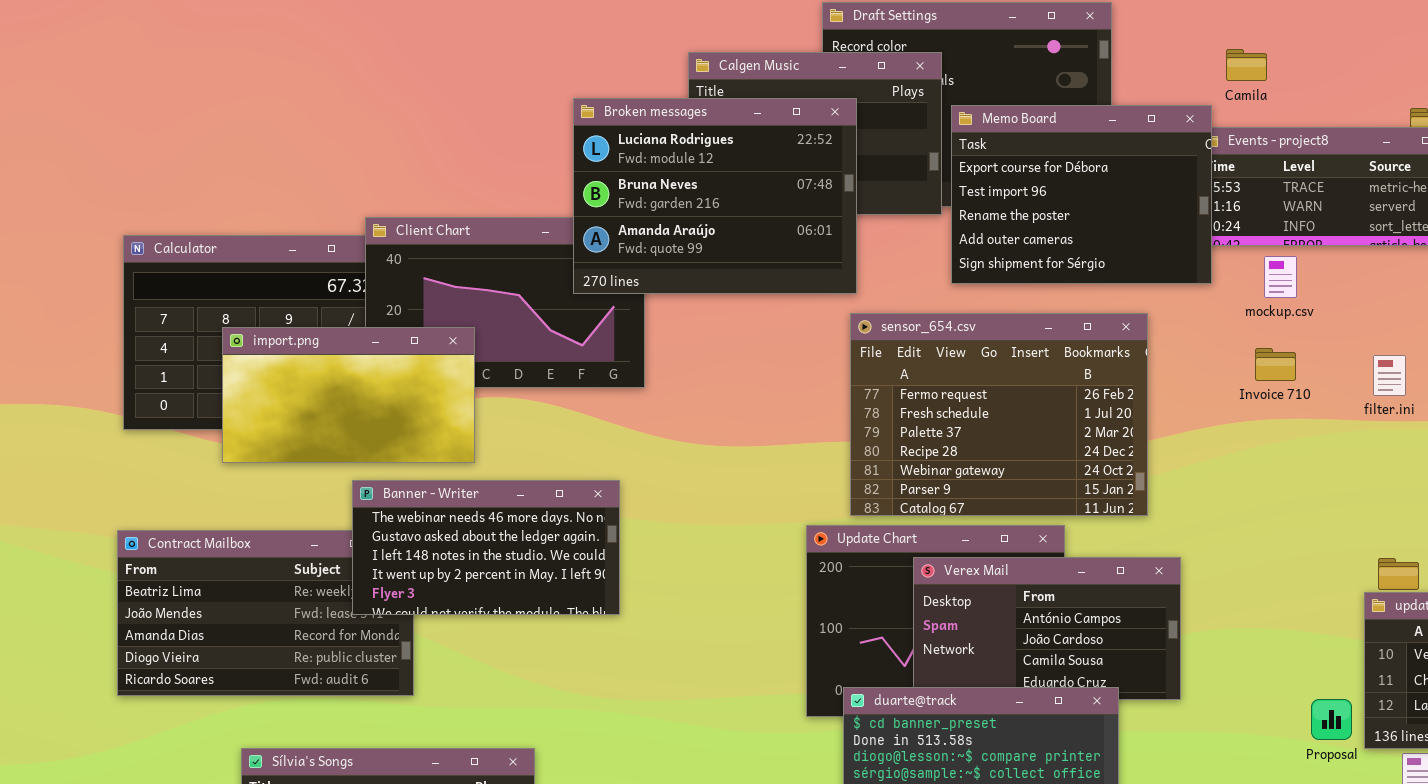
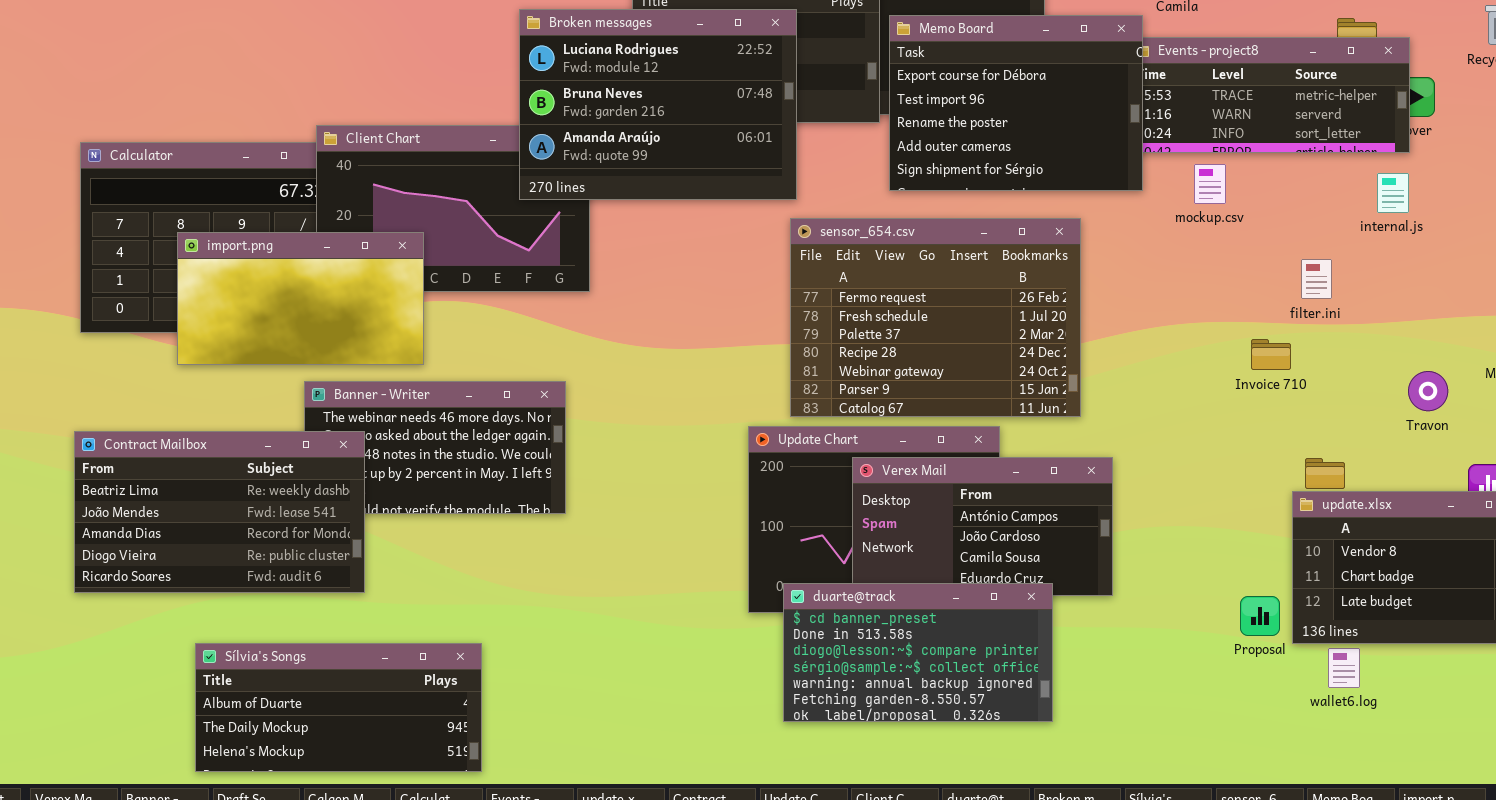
Invoice 710: [1255,348,1296,381] -> [1251,339,1291,370], moved
Contract Mailbox: [117,530,414,696] -> [74,431,365,593], raised

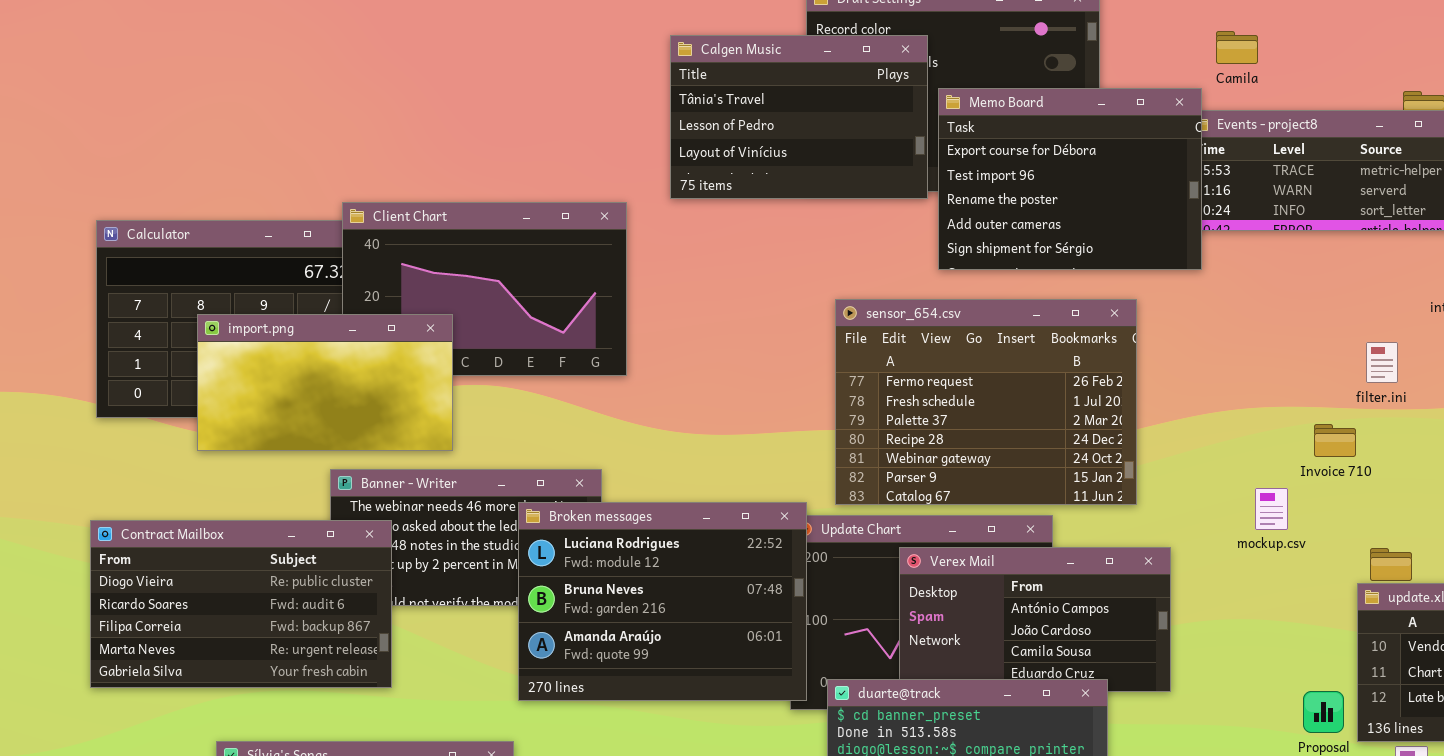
Broken messages: [519,9,797,200] -> [518,502,807,701], moved
mockup.csv: [1194,164,1226,204] -> [1255,488,1288,530], moved
Contract Mailbox: [74,431,365,593] -> [90,520,392,688], scrolled down 3 rows

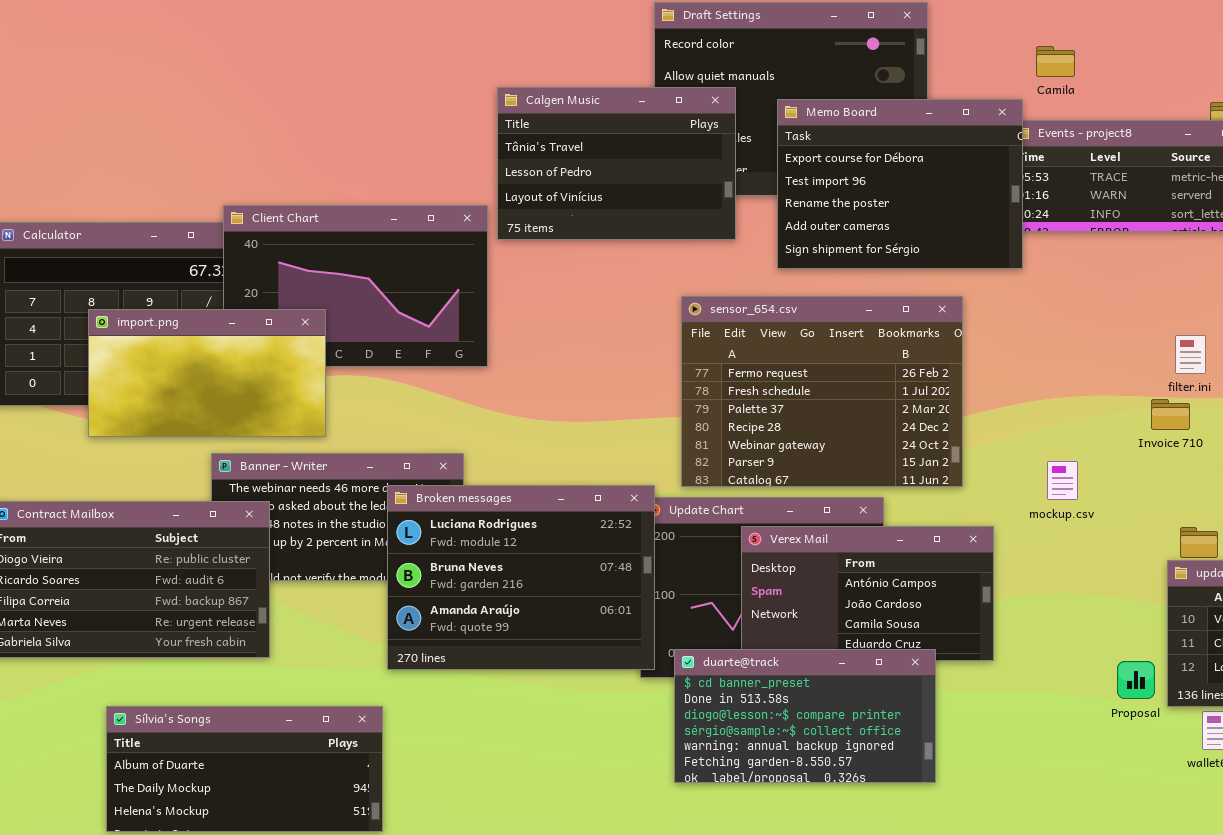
Calgen Music: [670,35,928,199] -> [497,87,736,240], moved
Invoice 710: [1314,424,1356,457] -> [1151,399,1190,430], moved
mockup.csv: [1255,488,1288,530] -> [1047,461,1078,500], moved

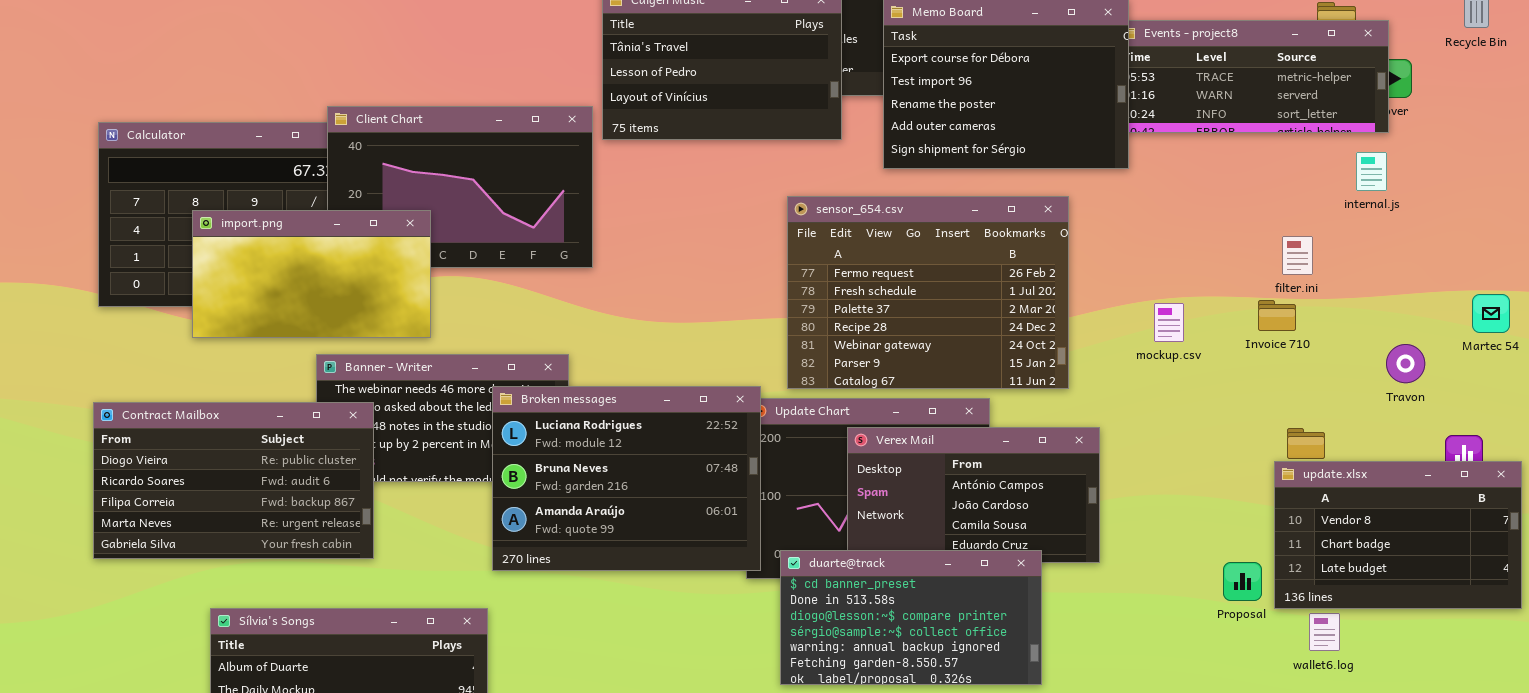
mockup.csv: [1047,461,1078,500] -> [1154,303,1184,342], moved

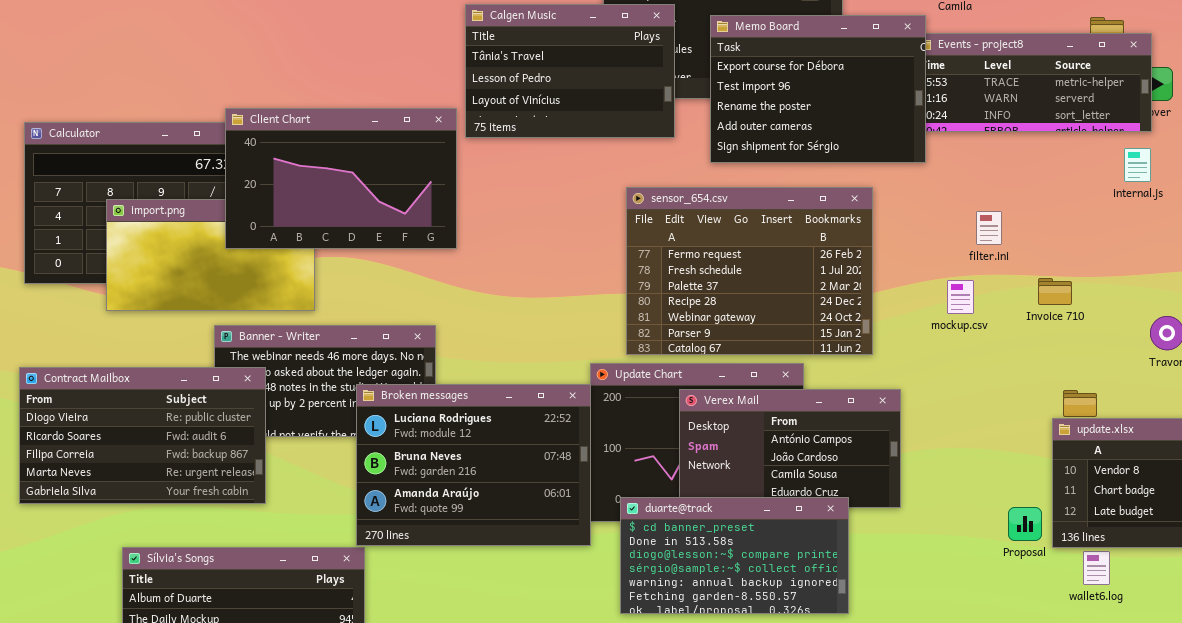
Client Chart: [327,106,593,268] -> [225,108,457,249], raised
filter.ini: [1282,236,1313,275] -> [976,211,1002,245], moved
Broken messages: [492,386,761,571] -> [356,384,591,546], moved

